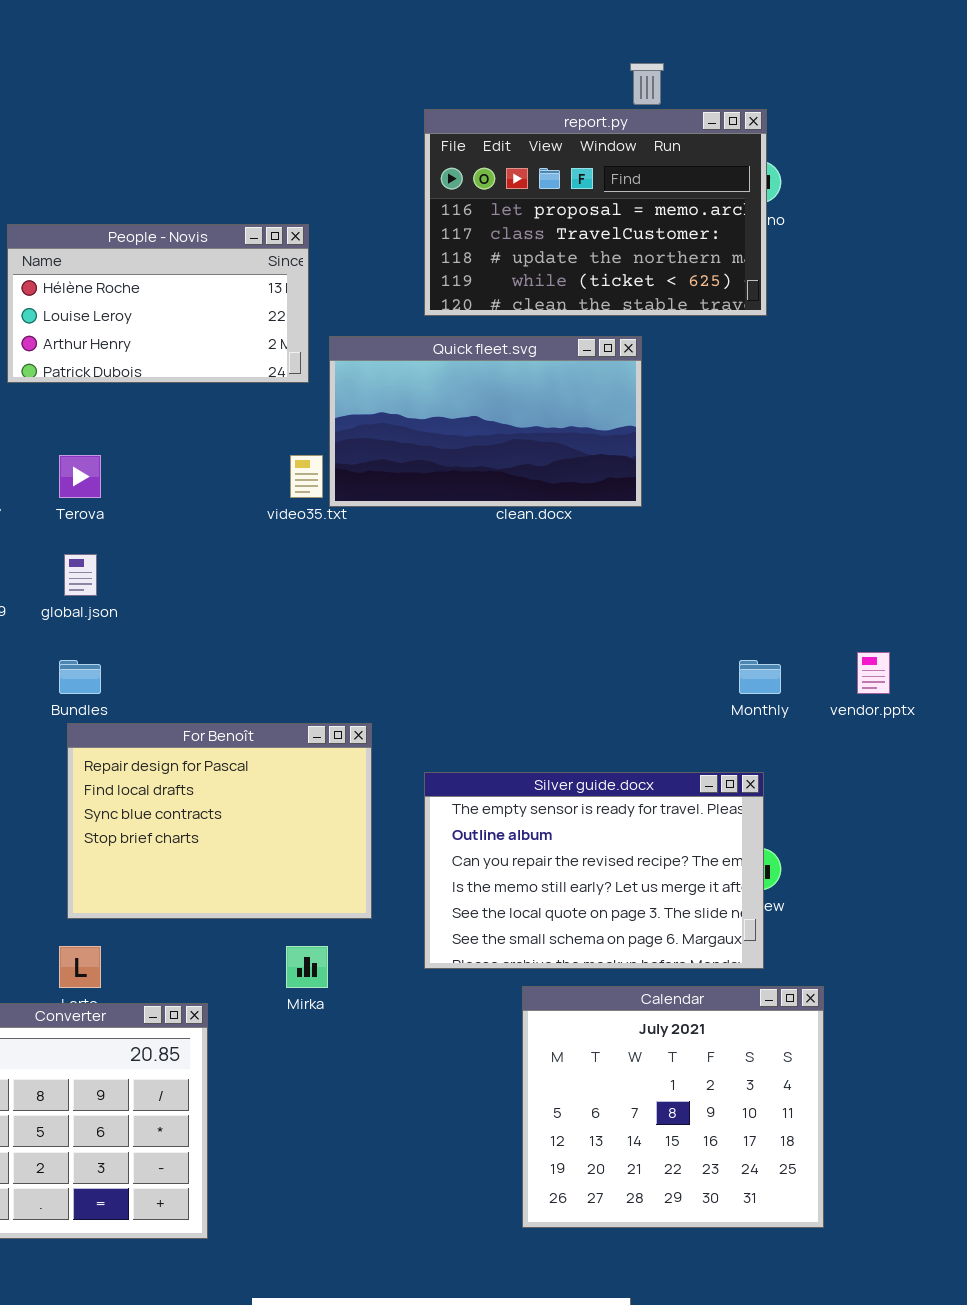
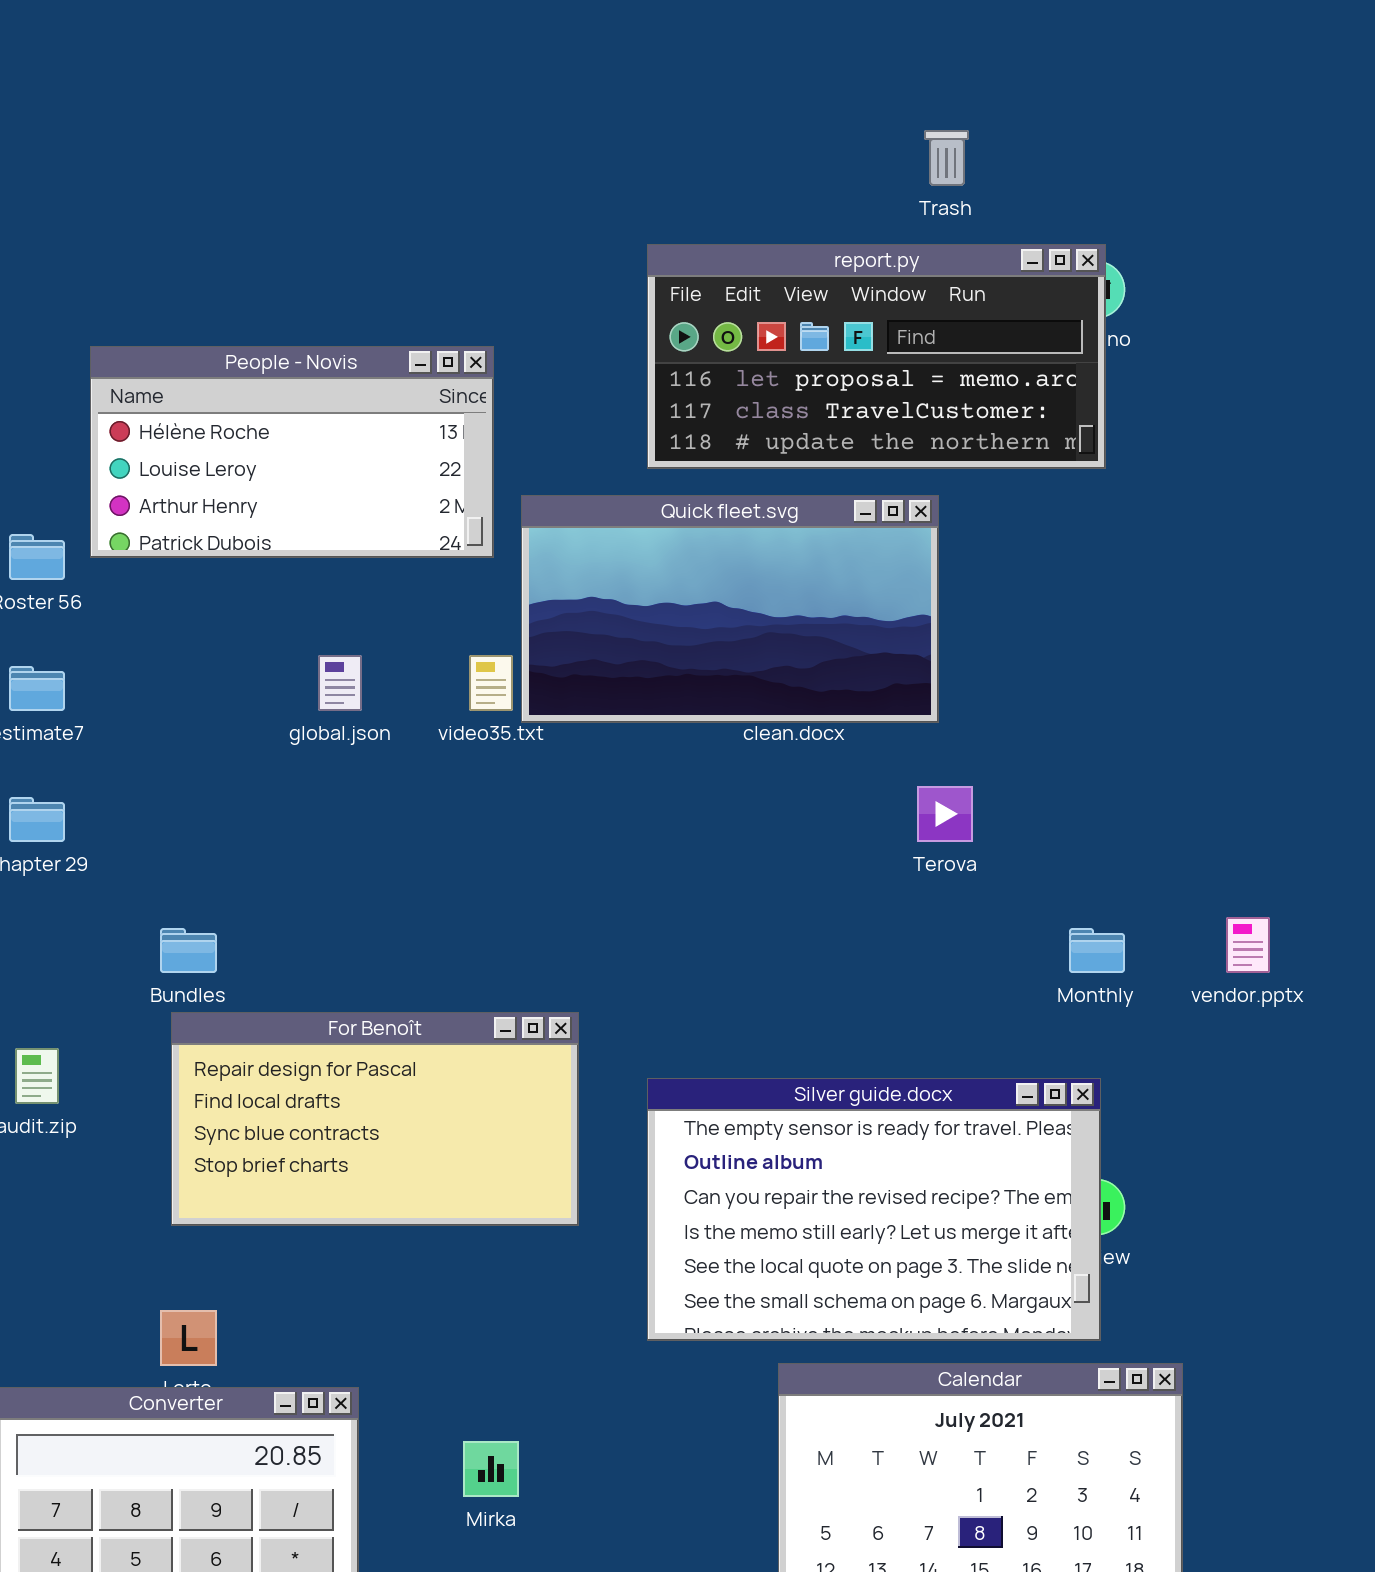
report.py: [424,109,767,316] -> [647,244,1106,469], resized
Terova: [59,455,101,498] -> [917,786,973,842], moved
global.json: [64,554,97,596] -> [318,655,362,711], moved
For Benoît: [67,723,372,919] -> [171,1012,579,1226], resized
Mirka: [286,946,328,988] -> [463,1441,519,1497], moved

